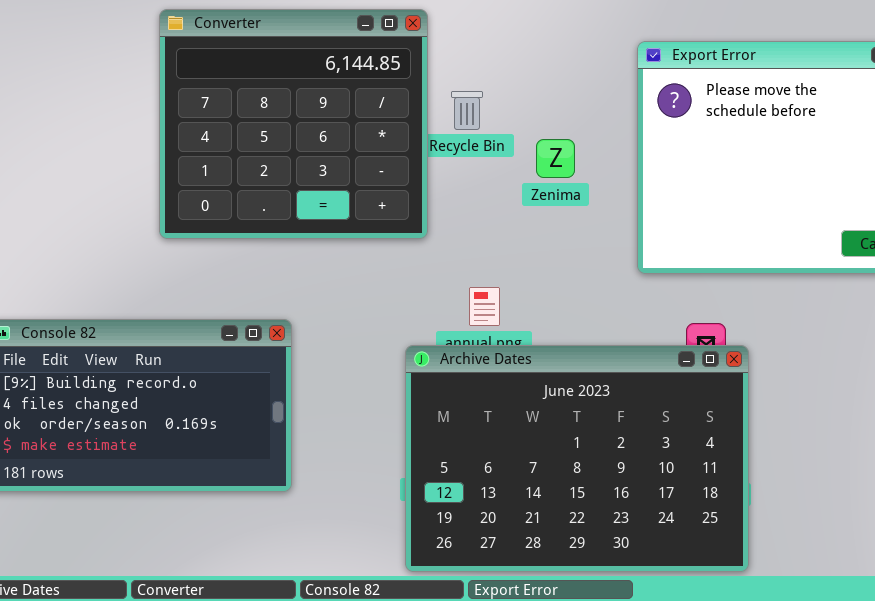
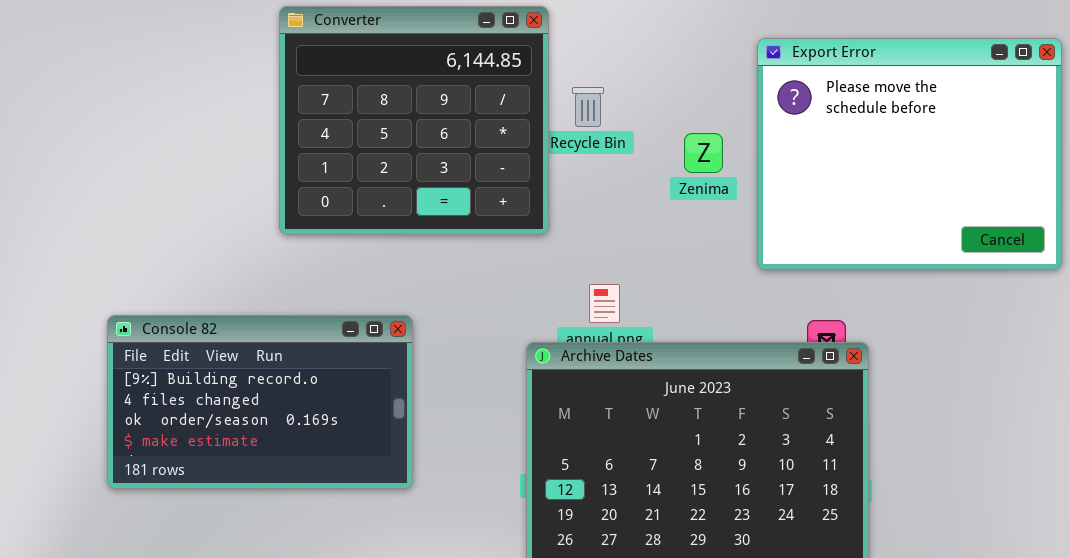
Zenima: [536,139,575,178] -> [684,133,723,173], moved

